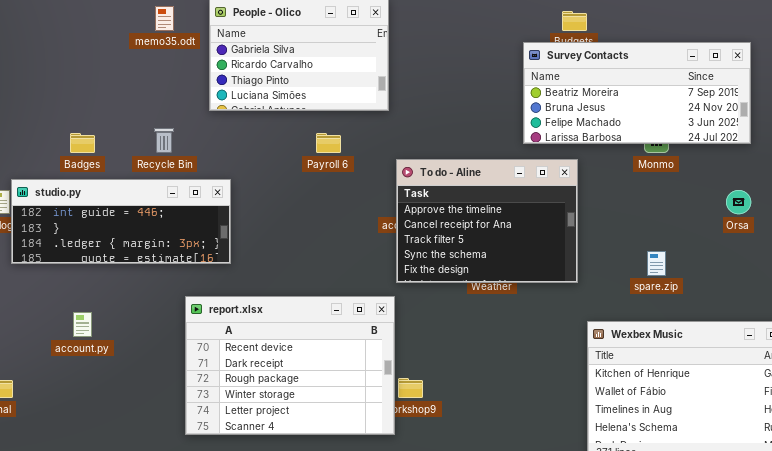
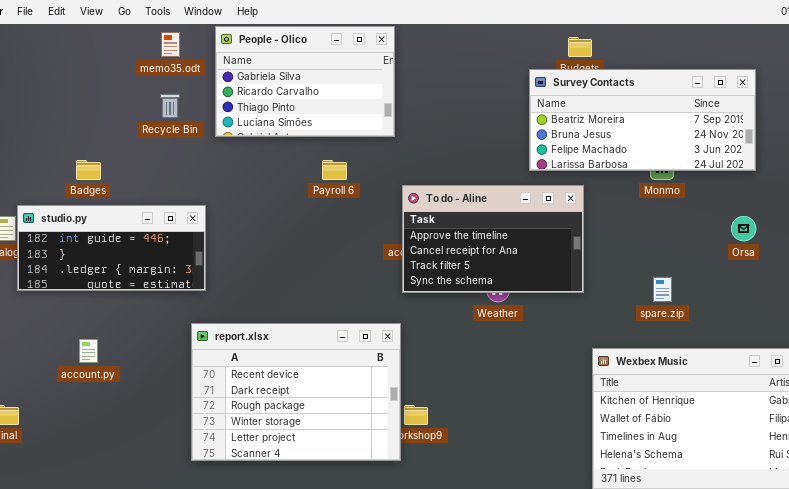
Recycle Bin: [154,128,174,153] -> [160,94,180,118], moved
To do - Aline: [396,159,578,283] -> [402,185,584,293], resized
studio.py: [11,179,231,264] -> [17,205,206,291], resized

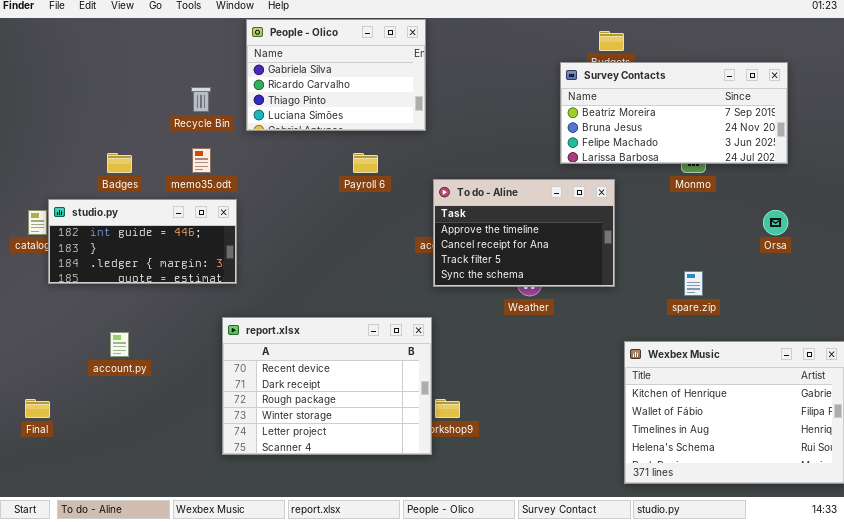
memo35.odt: [161,32,180,57] -> [192,148,211,173], moved

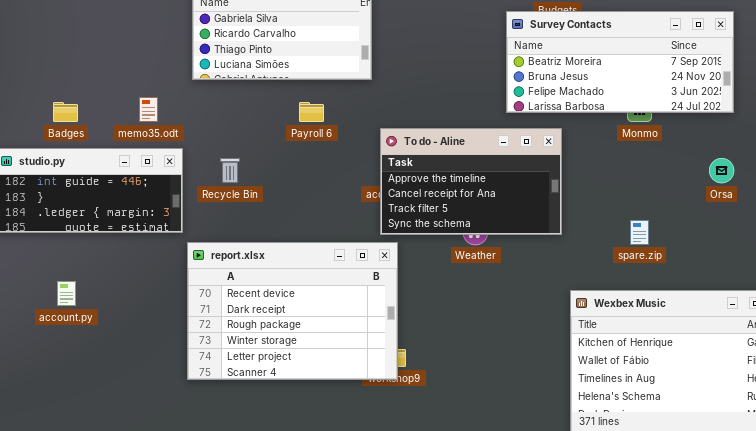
Recycle Bin: [191,87,211,112] -> [220,158,240,183], moved
report.xlsx: [222,317,432,455] -> [187,242,398,380], moved

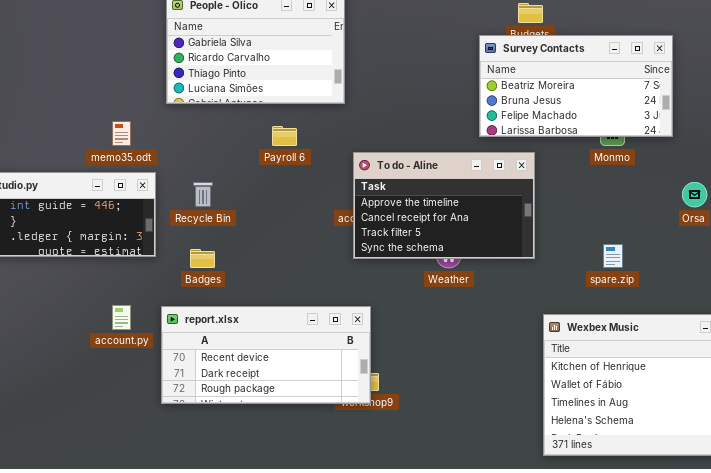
Survey Contacts: [506,11,734,113] -> [479,35,673,137], resized
Badges: [53,102,78,122] -> [190,249,215,268], moved
report.xlsx: [187,242,398,380] -> [161,306,371,404], resized
account.py: [57,281,76,306] -> [112,305,131,330], moved

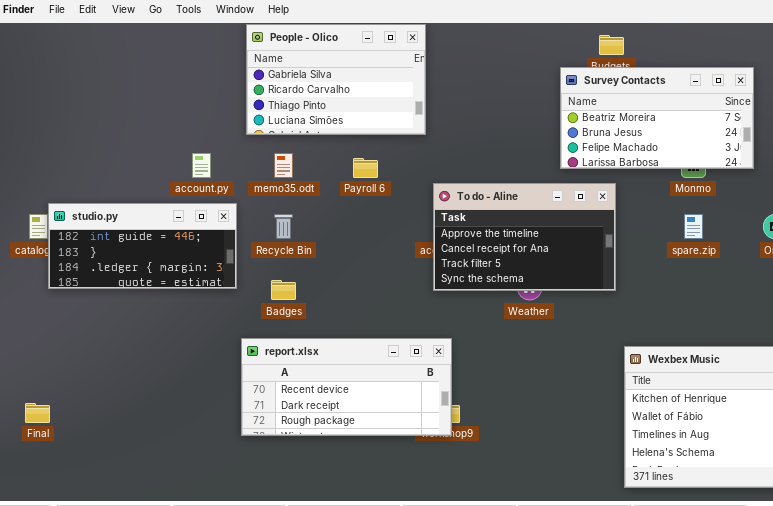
memo35.odt: [112,121,131,146] -> [274,153,293,178], moved
spare.zip: [603,244,623,268] -> [684,214,703,239], moved
account.py: [112,305,131,330] -> [192,153,211,178], moved

